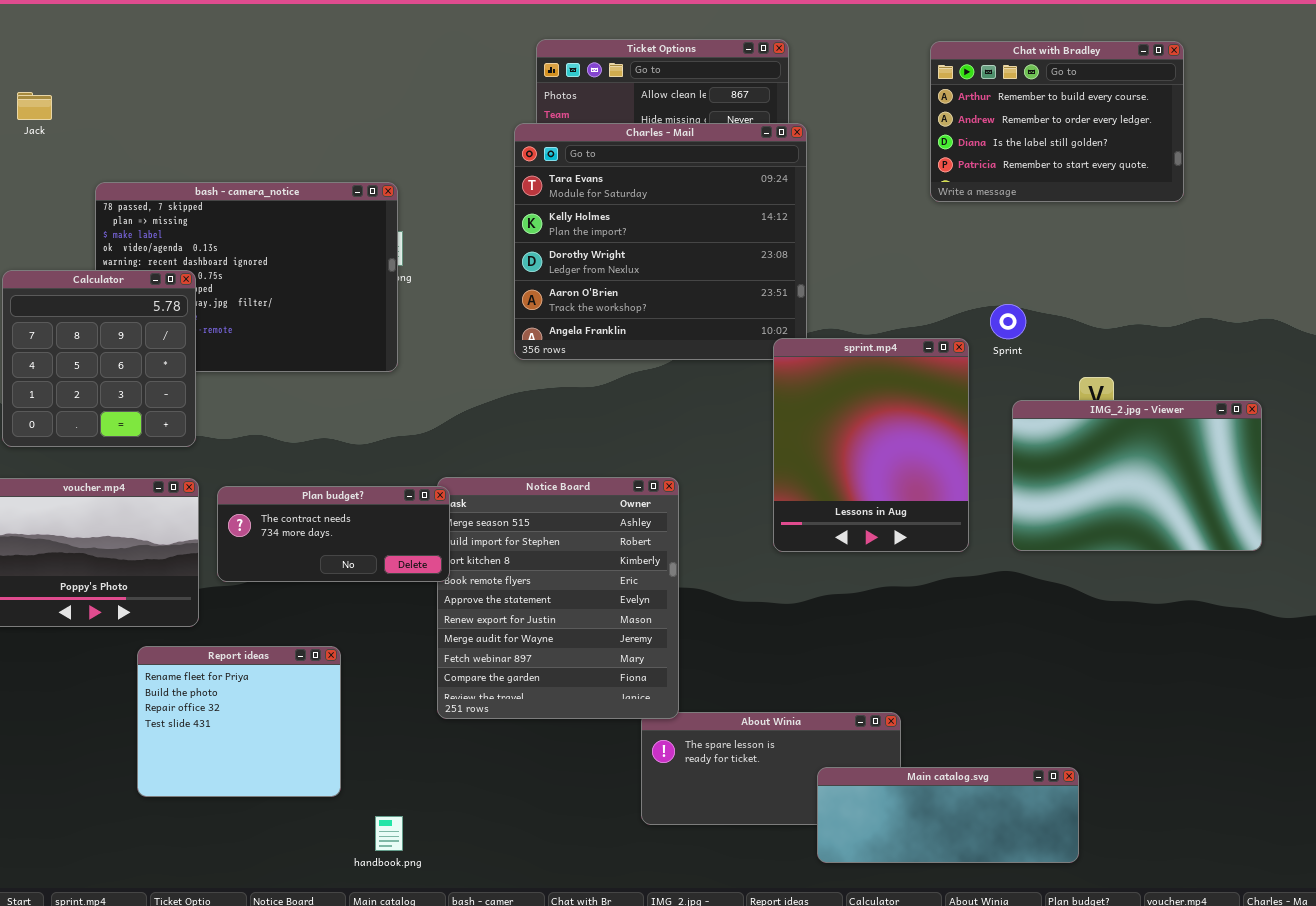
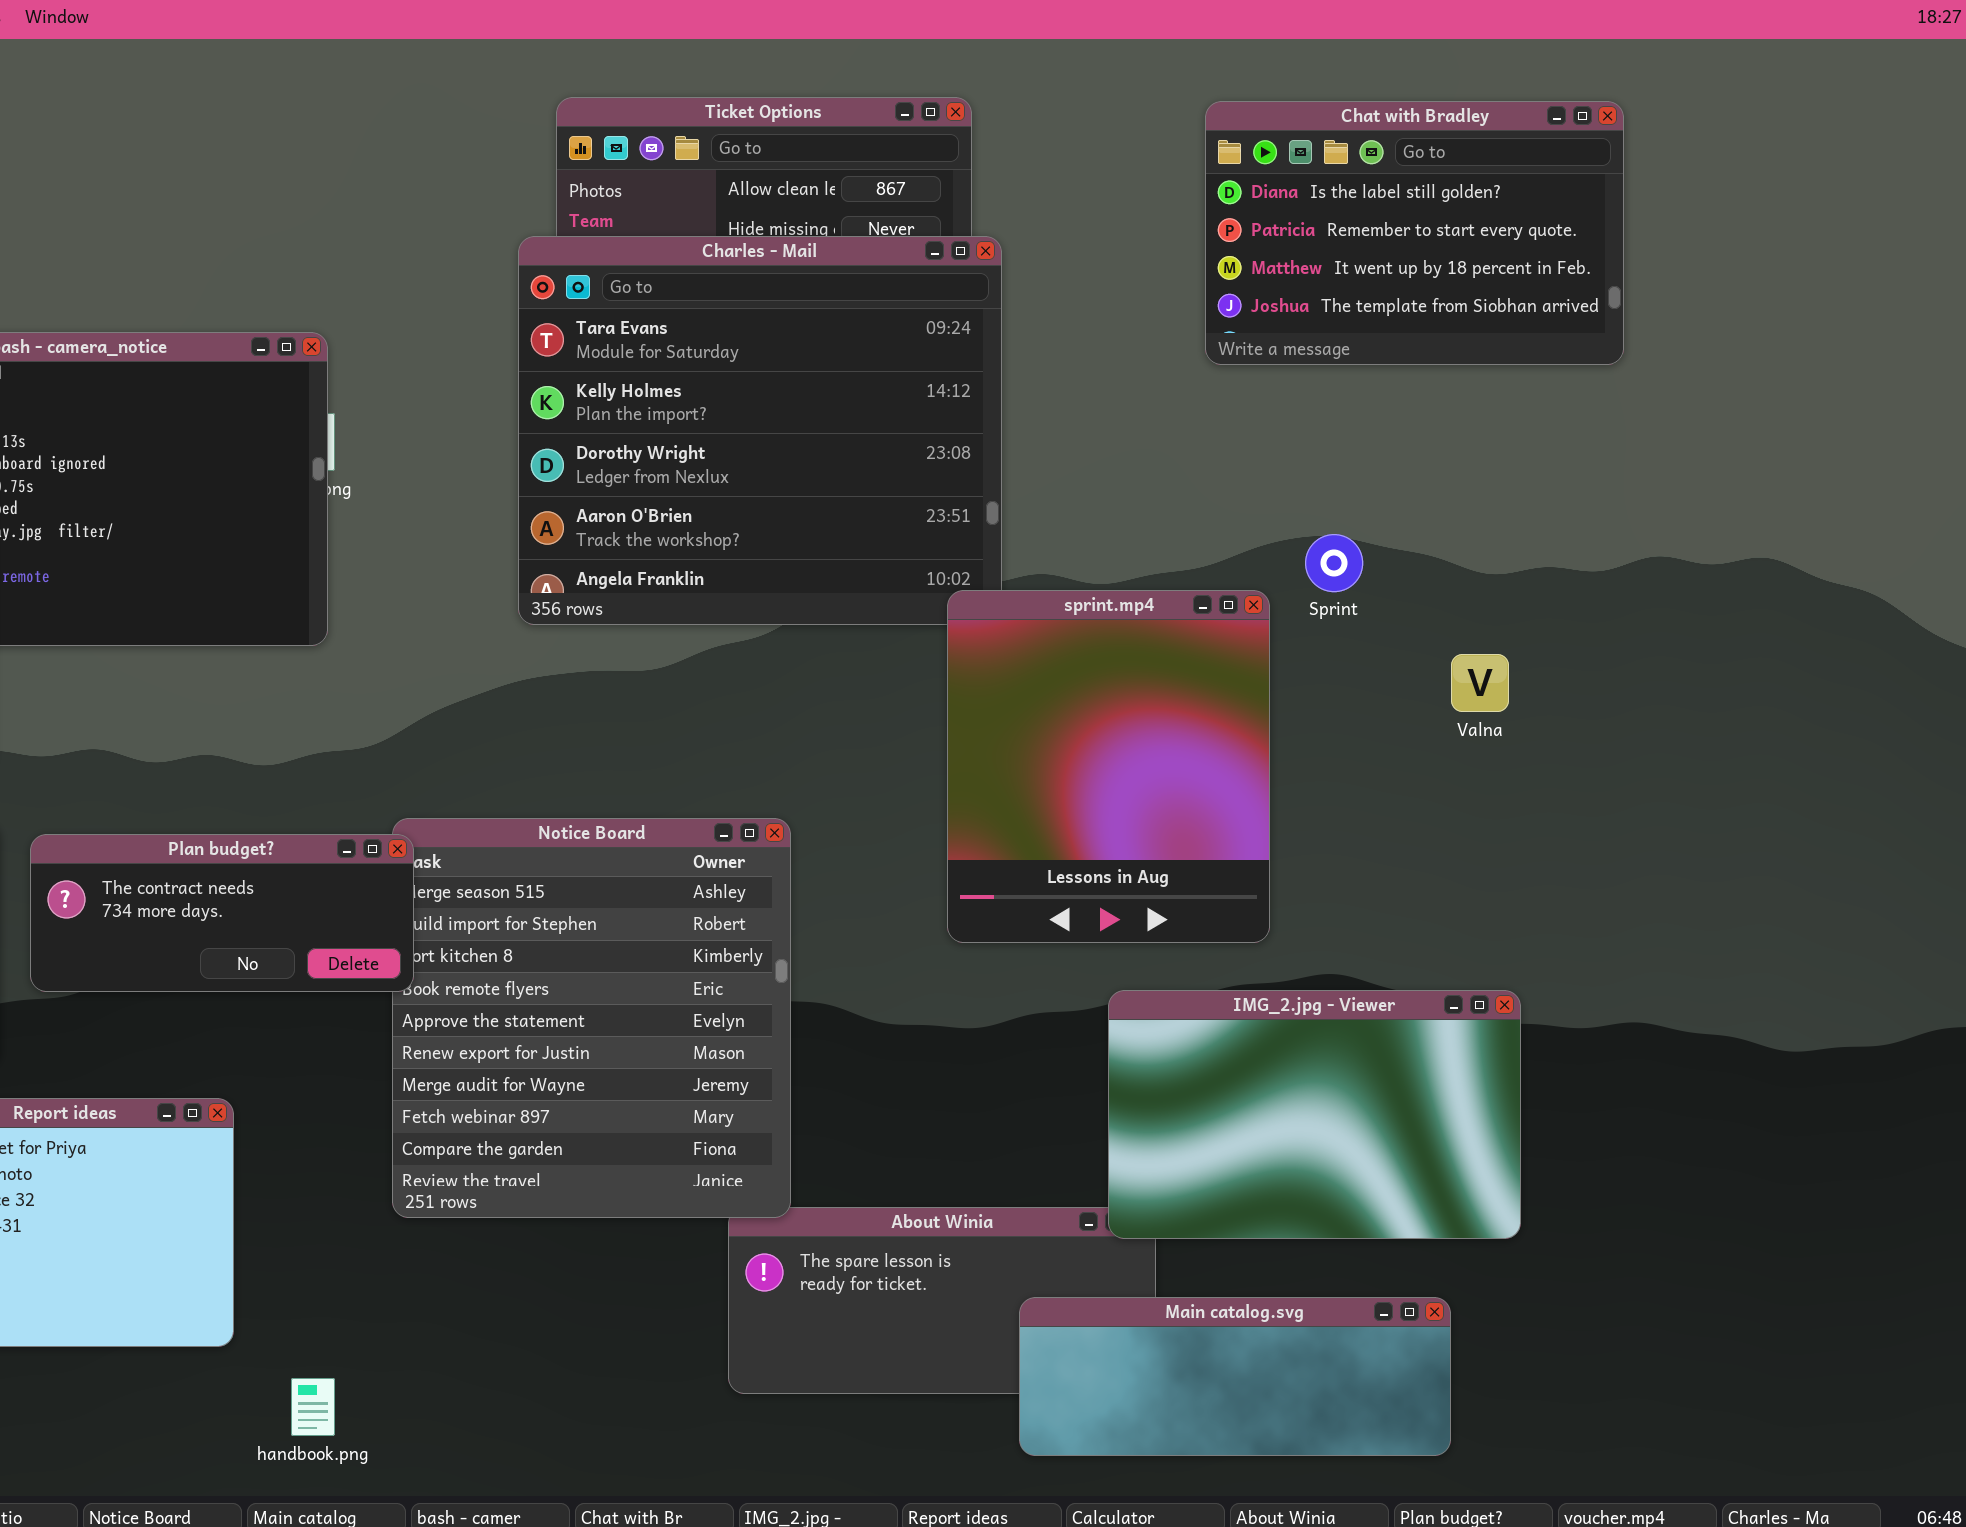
Chat with Bradley: [930,41,1184,202] -> [1205,101,1624,365], scrolled down 2 rows
IMG_2.jpg - Viewer: [1012,400,1262,551] -> [1108,990,1521,1239], moved

